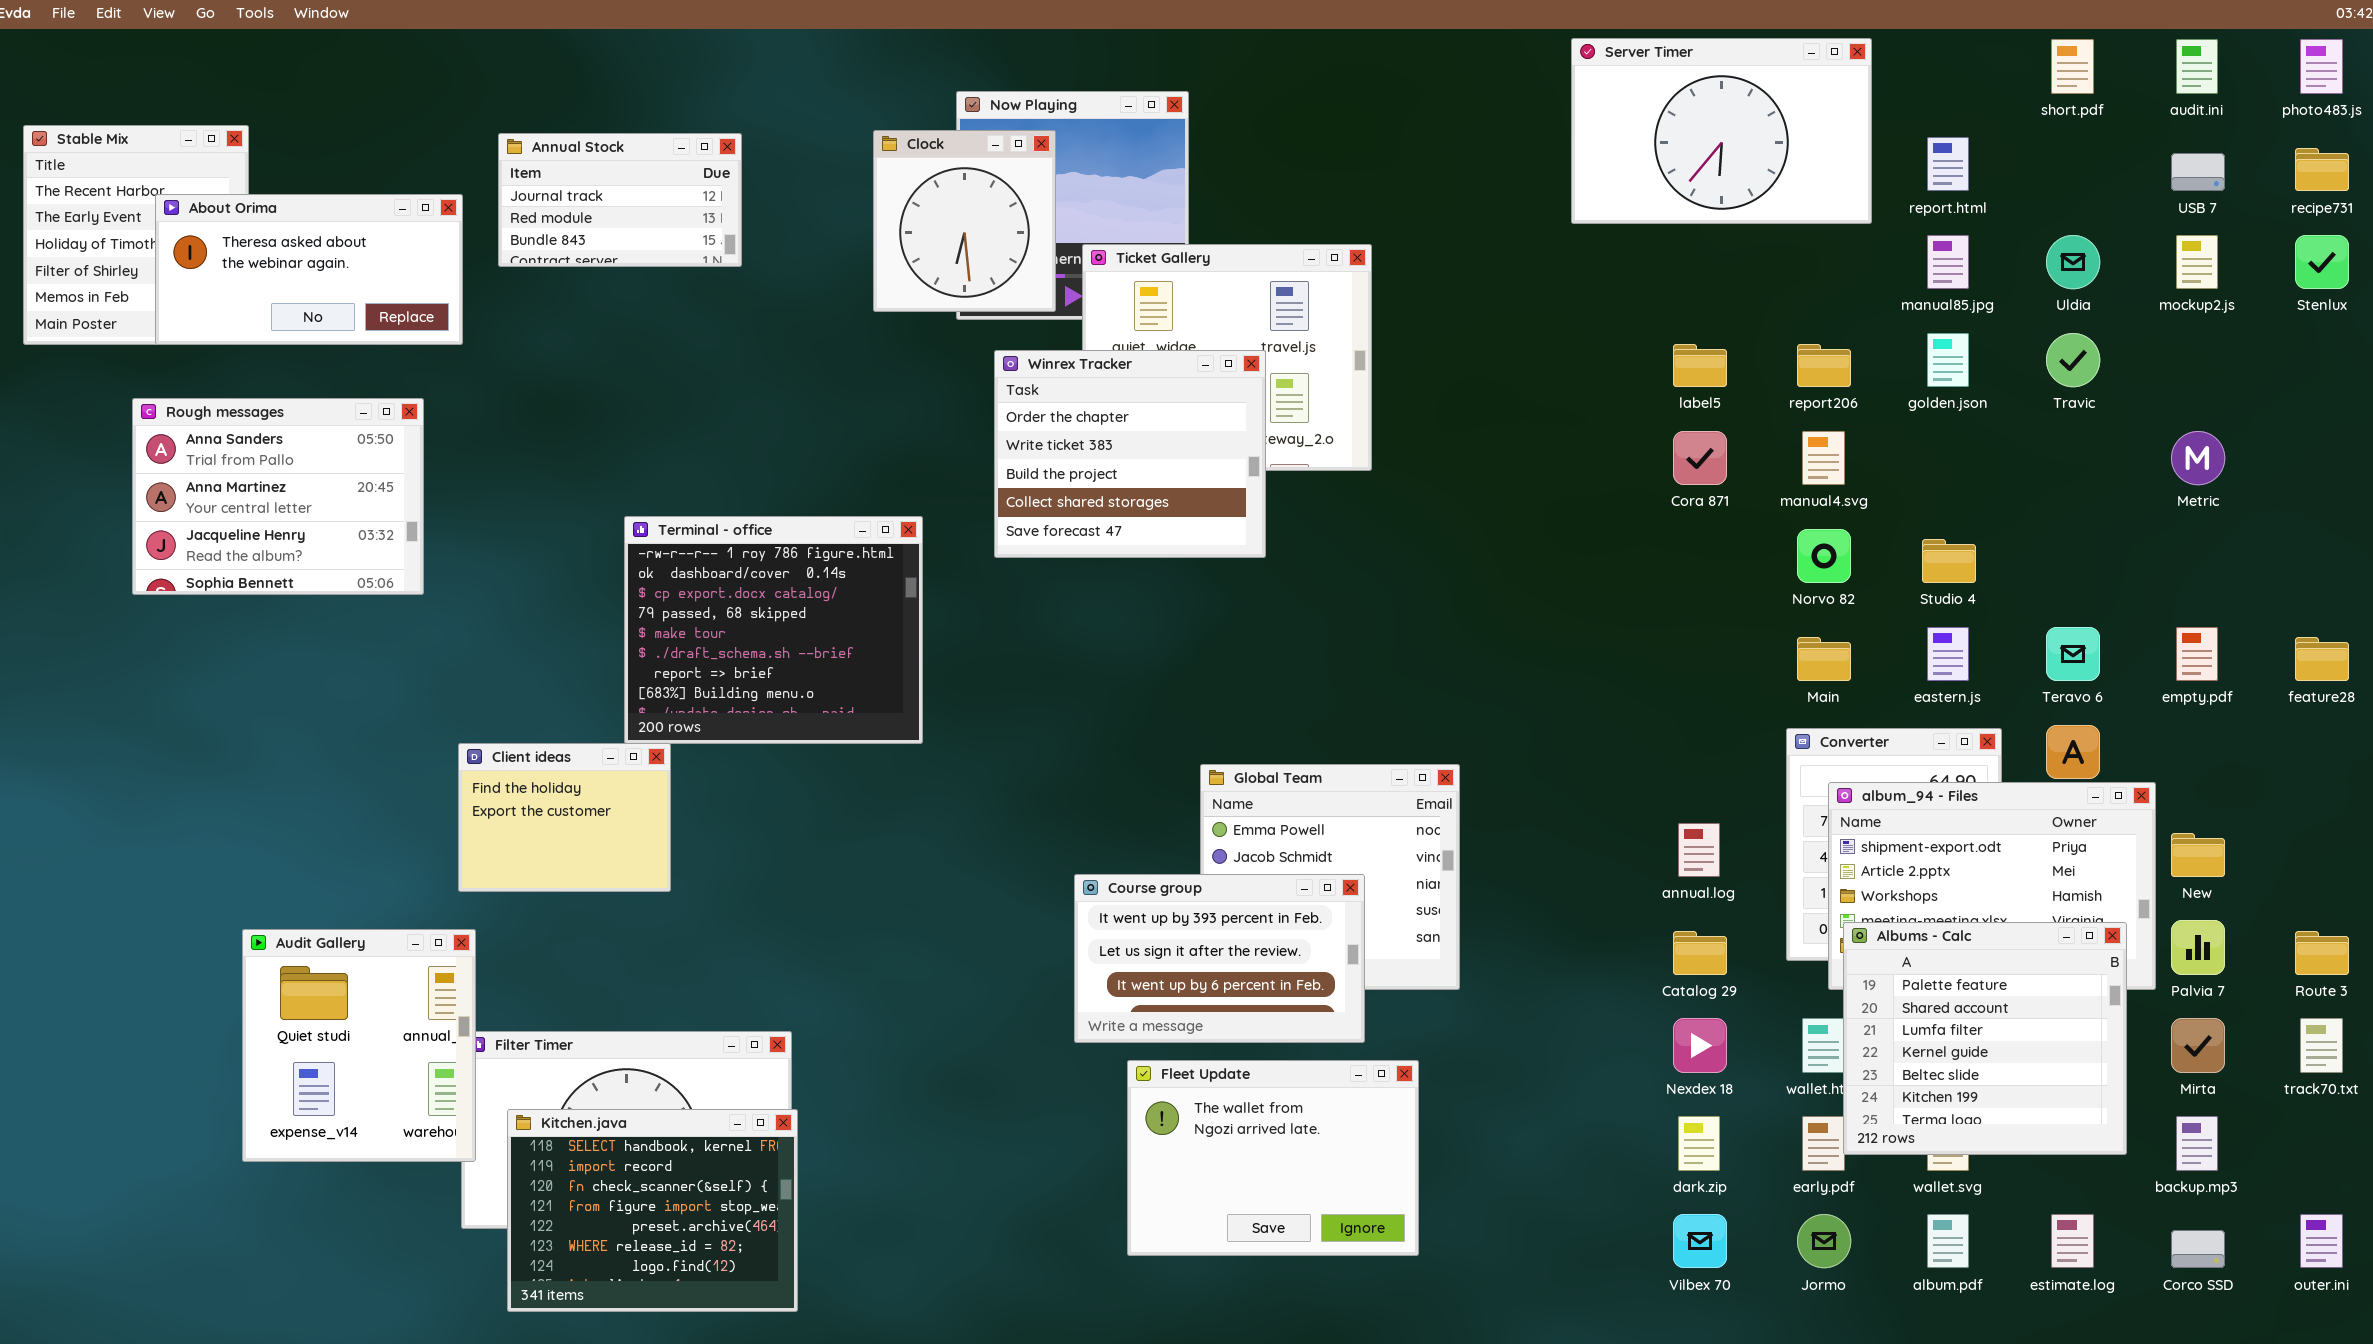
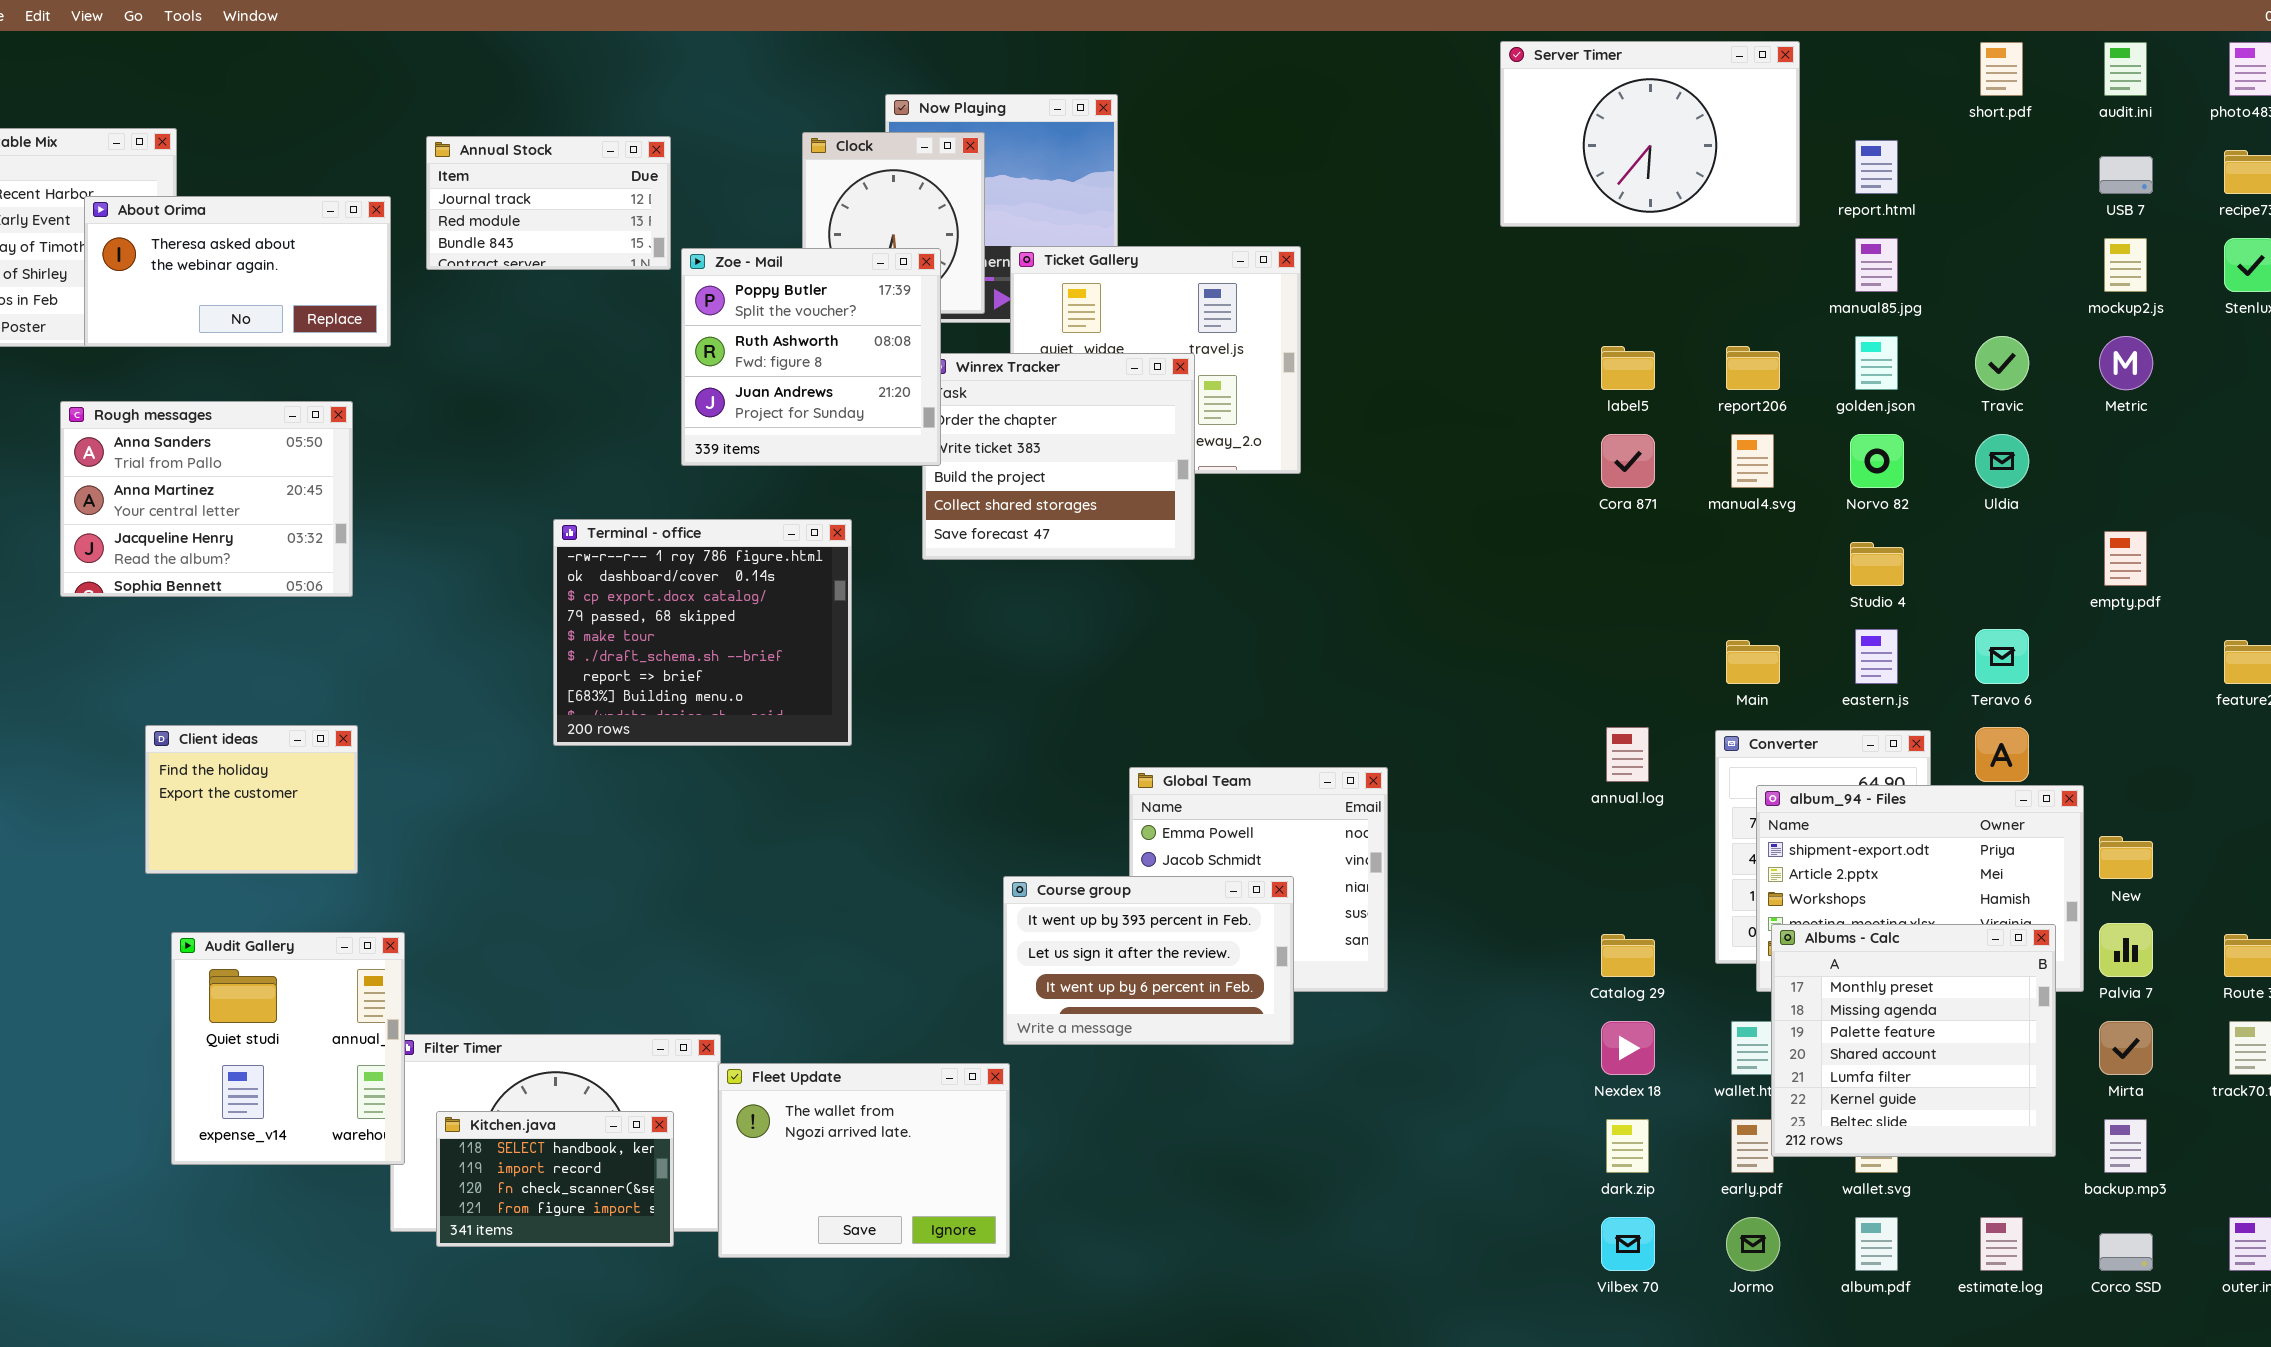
Uldia: [2046,235,2100,289] -> [1975,434,2029,488], moved
Zoe - Mail: none -> [681,248,941,466], opened
Metric: [2171,431,2225,485] -> [2099,336,2153,390], moved
Norvo 82: [1797,529,1851,583] -> [1850,434,1904,488], moved
empty.pdf: [2176,627,2218,681] -> [2104,531,2147,586], moved
Client ideas: [458,743,671,892] -> [145,725,358,874], moved
annual.log: [1678,823,1720,877] -> [1606,727,1649,782], moved
Albums - Calc: [1843,922,2127,1155] -> [1771,924,2056,1157], scrolled up 2 rows
Fleet Update: [1127,1060,1419,1256] -> [718,1063,1010,1258], moved
Kitchen.java: [507,1109,798,1312] -> [436,1111,674,1247], resized

